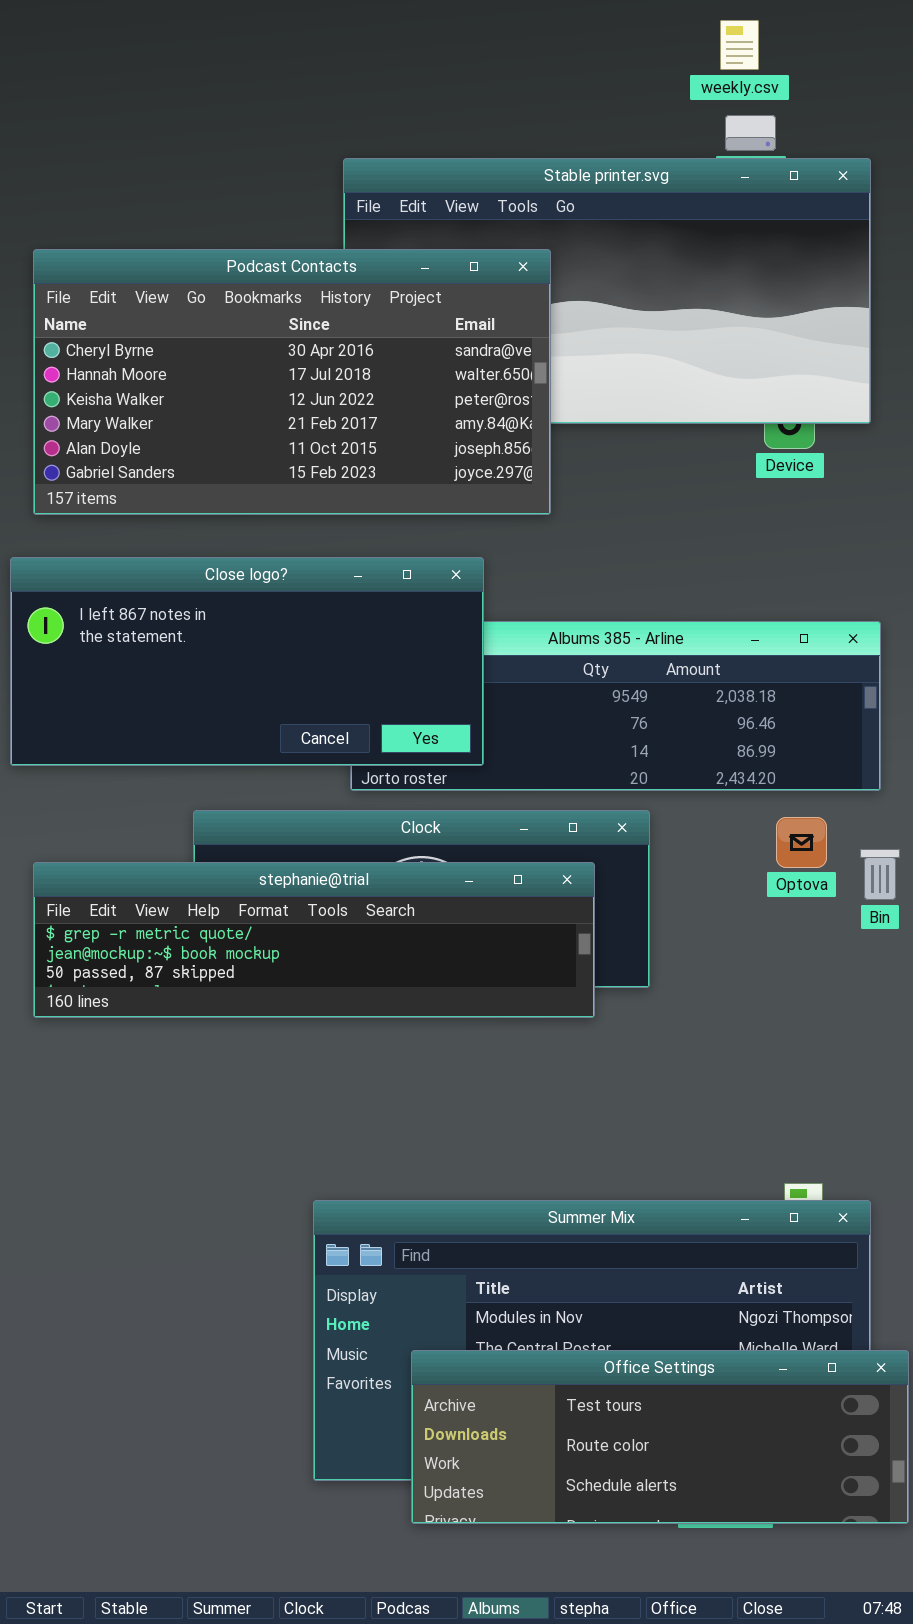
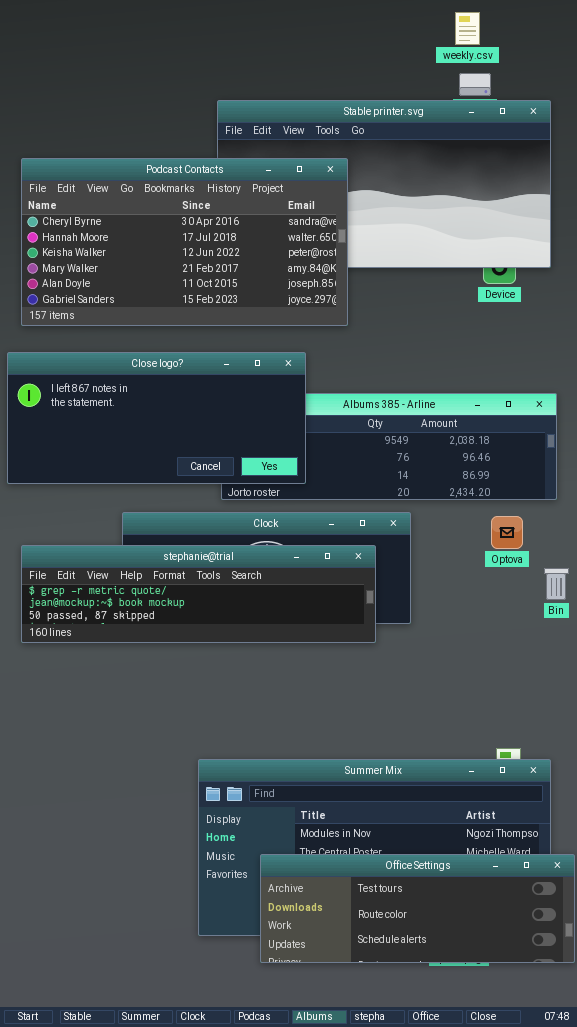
Bin: [860,849,900,900] -> [544,568,569,600], moved

